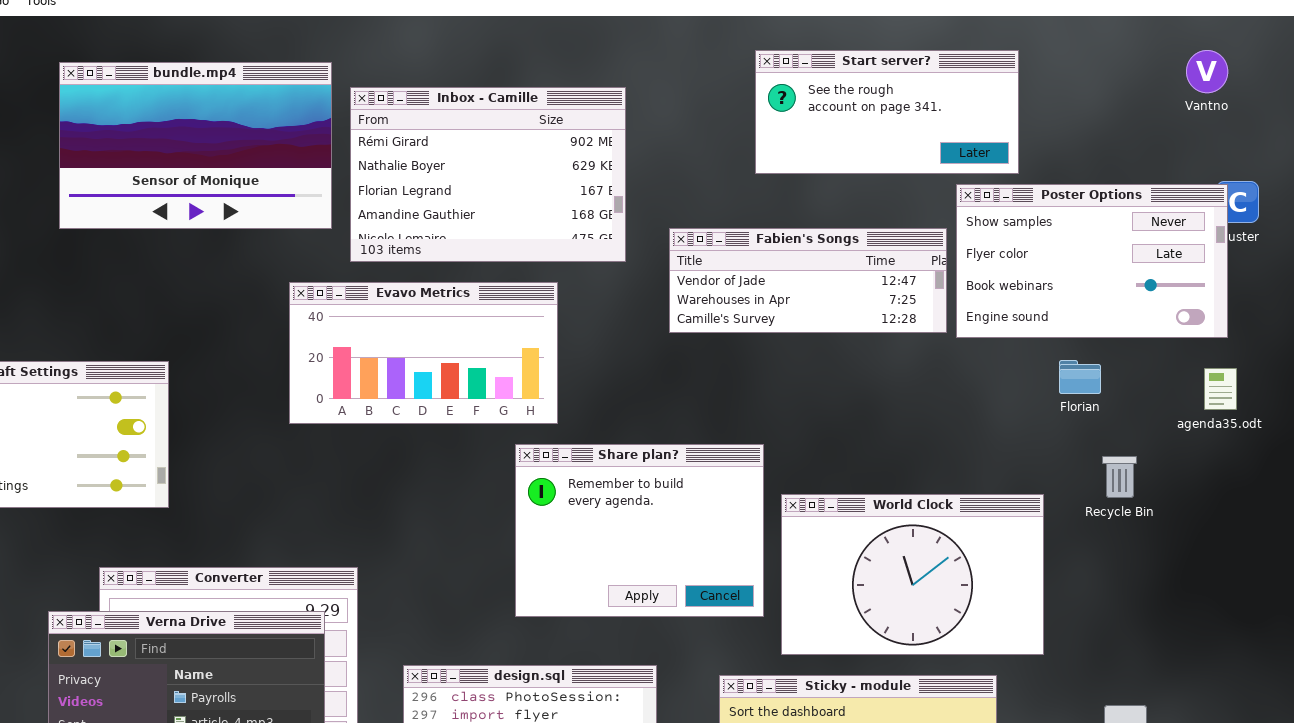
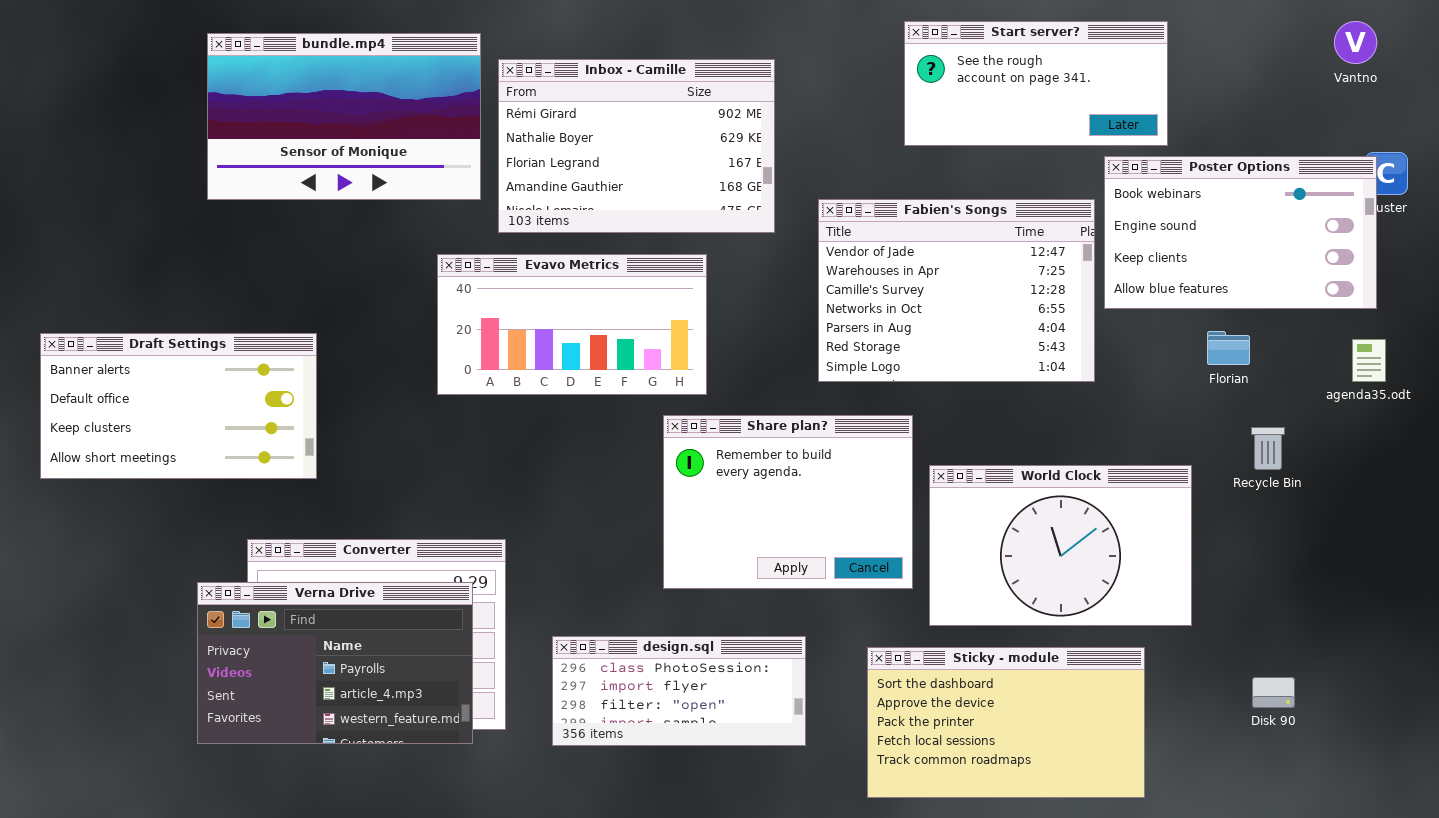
Poster Options: [956,184,1228,338] -> [1104,156,1377,309], scrolled down 2 rows
Fabien's Songs: [669,228,947,333] -> [818,199,1095,382], resized

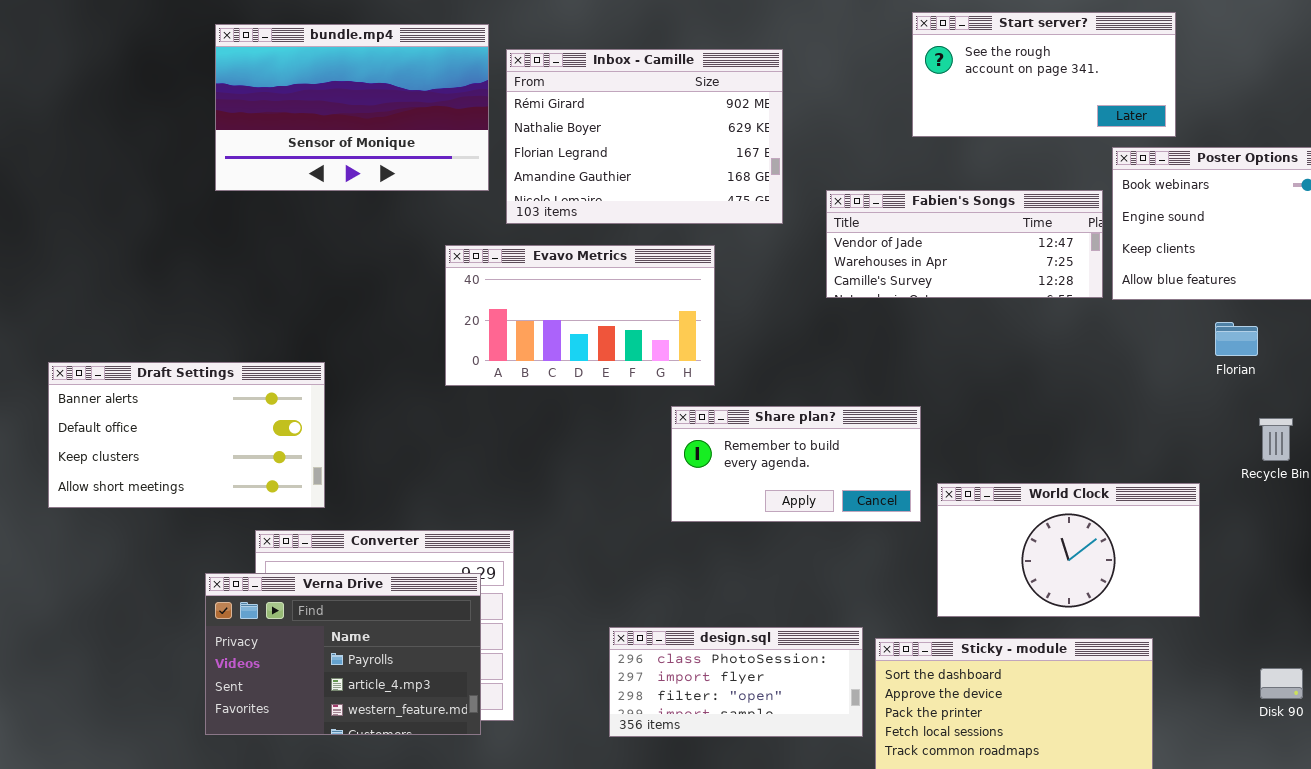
Fabien's Songs: [818,199,1095,382] -> [826,190,1103,298], resized
Draft Settings: [40,333,317,479] -> [48,362,325,508], moved
Share plan?: [663,415,913,589] -> [671,406,921,522], resized
World Clock: [929,465,1192,626] -> [937,483,1200,617], resized
design.sql: [552,636,806,746] -> [609,627,863,737], moved

